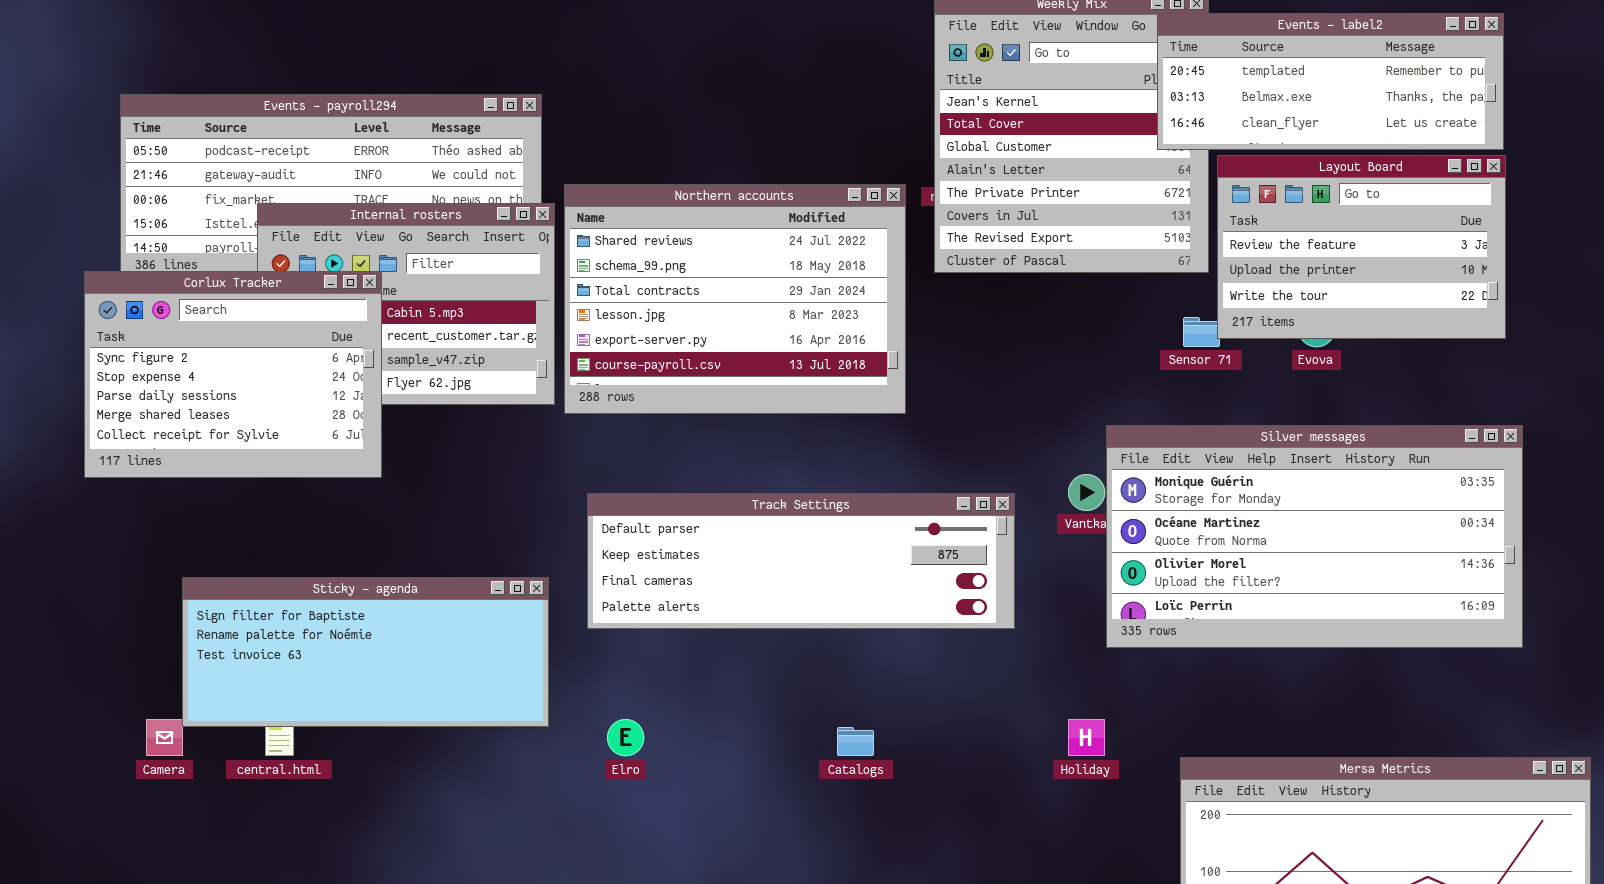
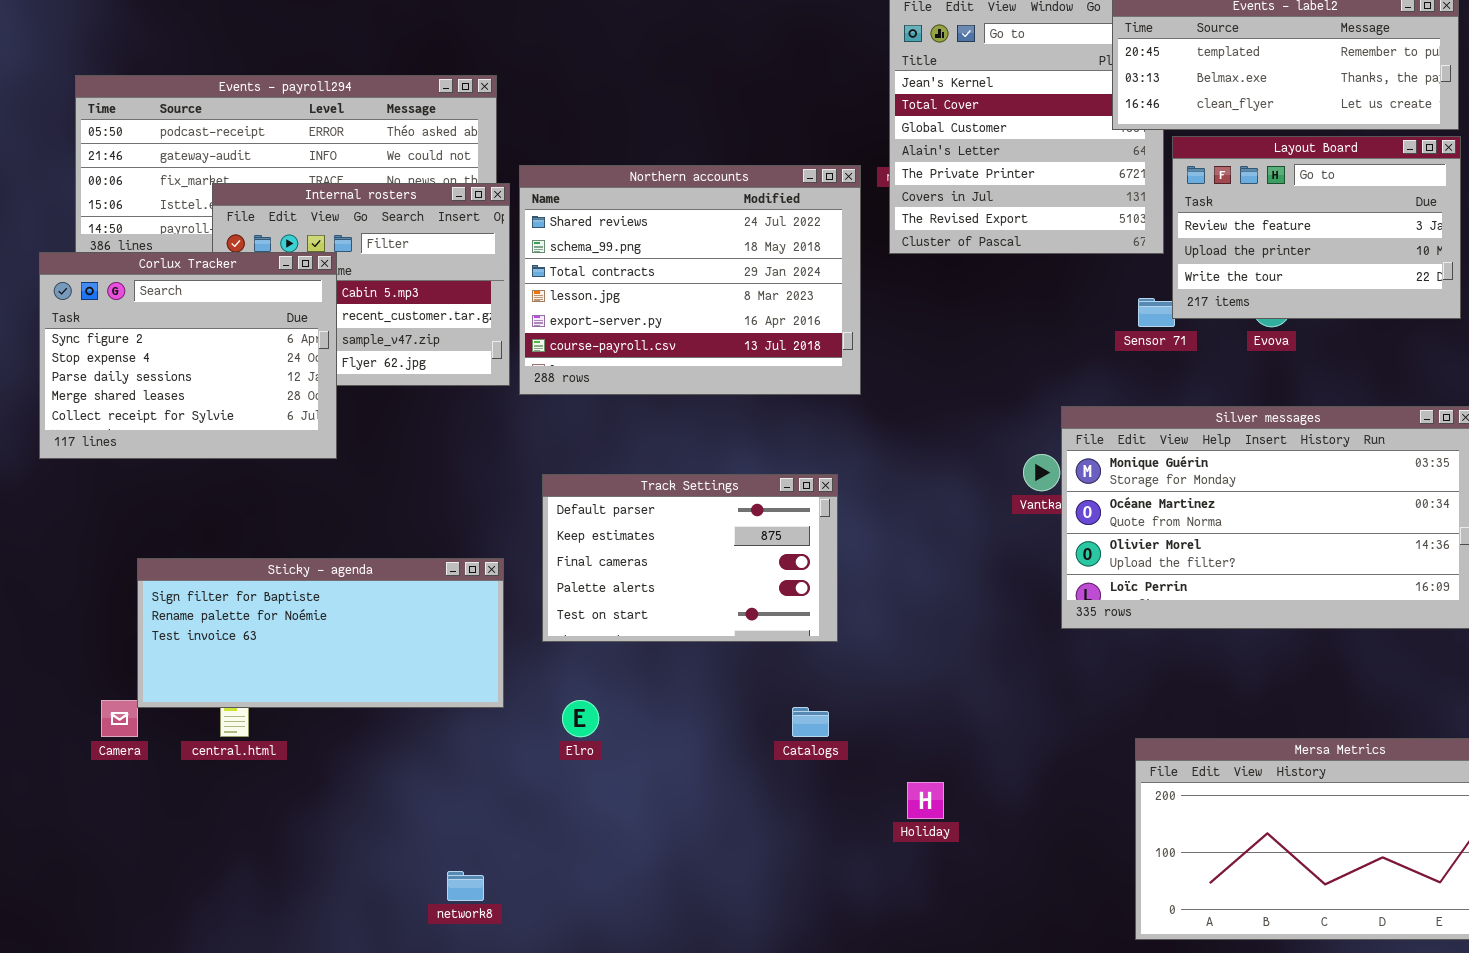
Track Settings: [587,493,1015,629] -> [542,474,838,642], resized
Holiday: [1068,719,1105,756] -> [907,782,944,819], moved

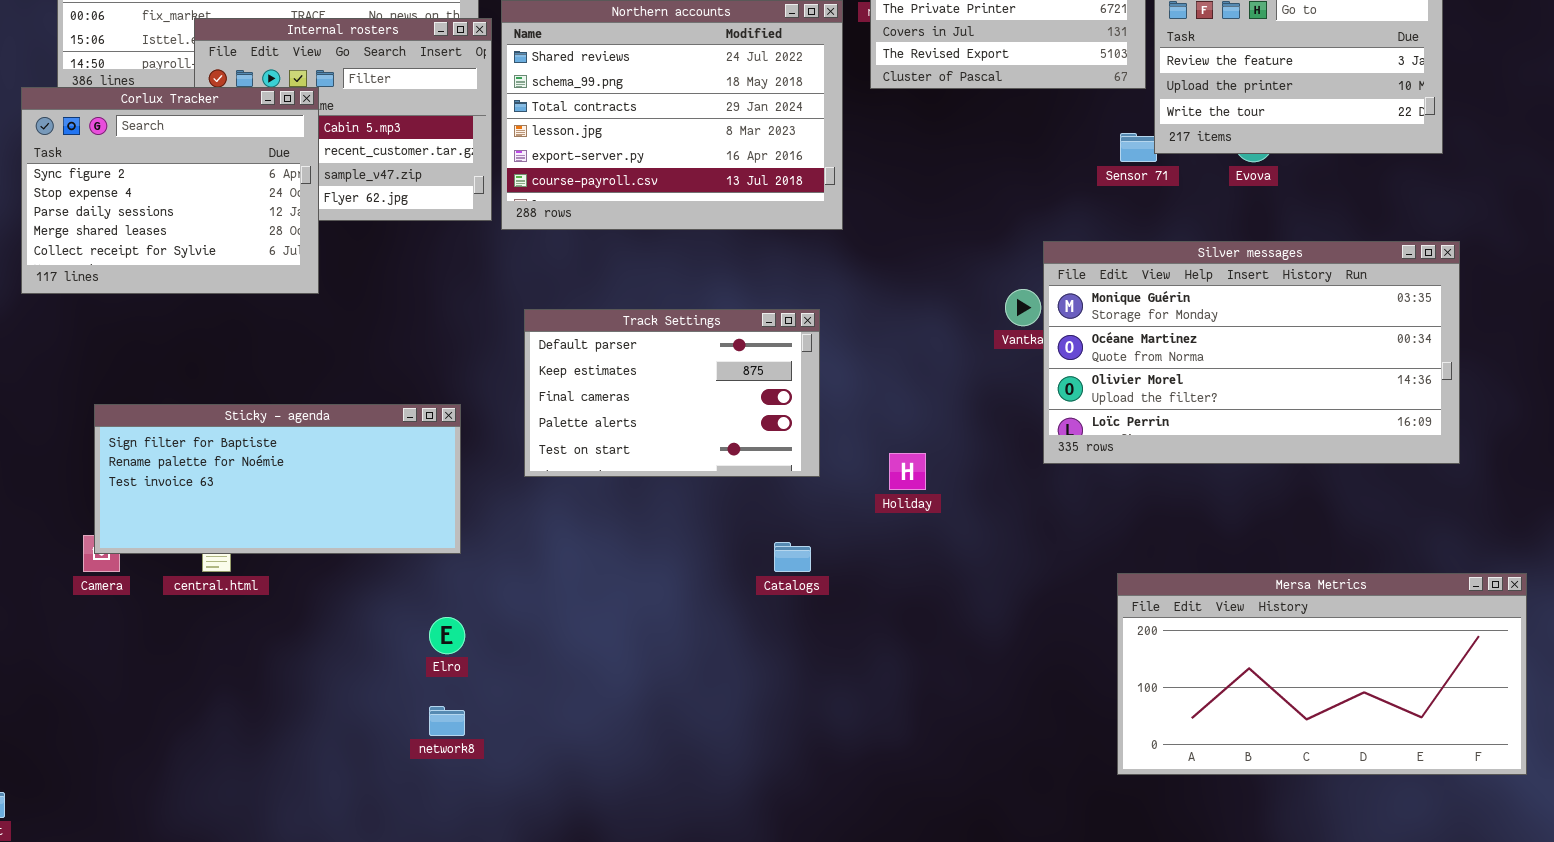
Sticky - agenda: [137,558,504,708] -> [94,404,461,554], moved
Elro: [562,700,599,737] -> [429,617,465,654], moved
Holiday: [907,782,944,819] -> [889,453,926,490], moved

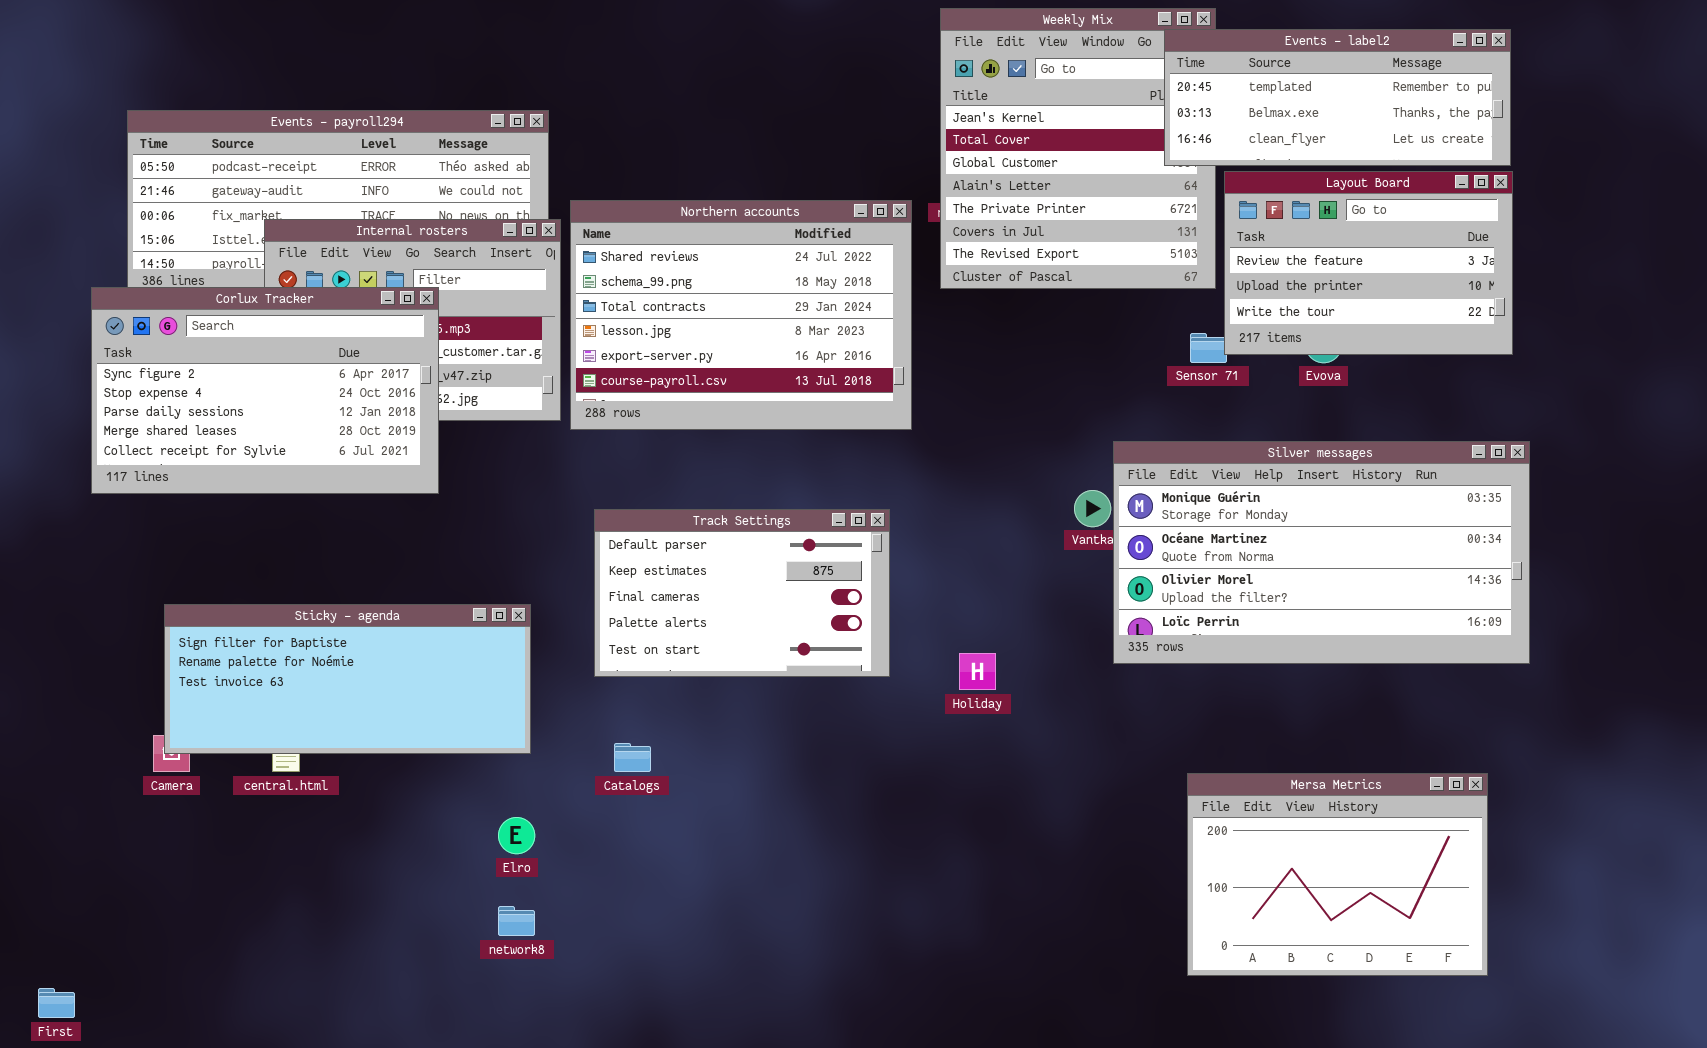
Corlux Tracker: [21,87,319,294] -> [91,287,439,494], resized
Catalogs: [774,542,811,572] -> [614,743,651,772], moved
Mersa Metrics: [1117,573,1527,775] -> [1187,773,1488,976], resized

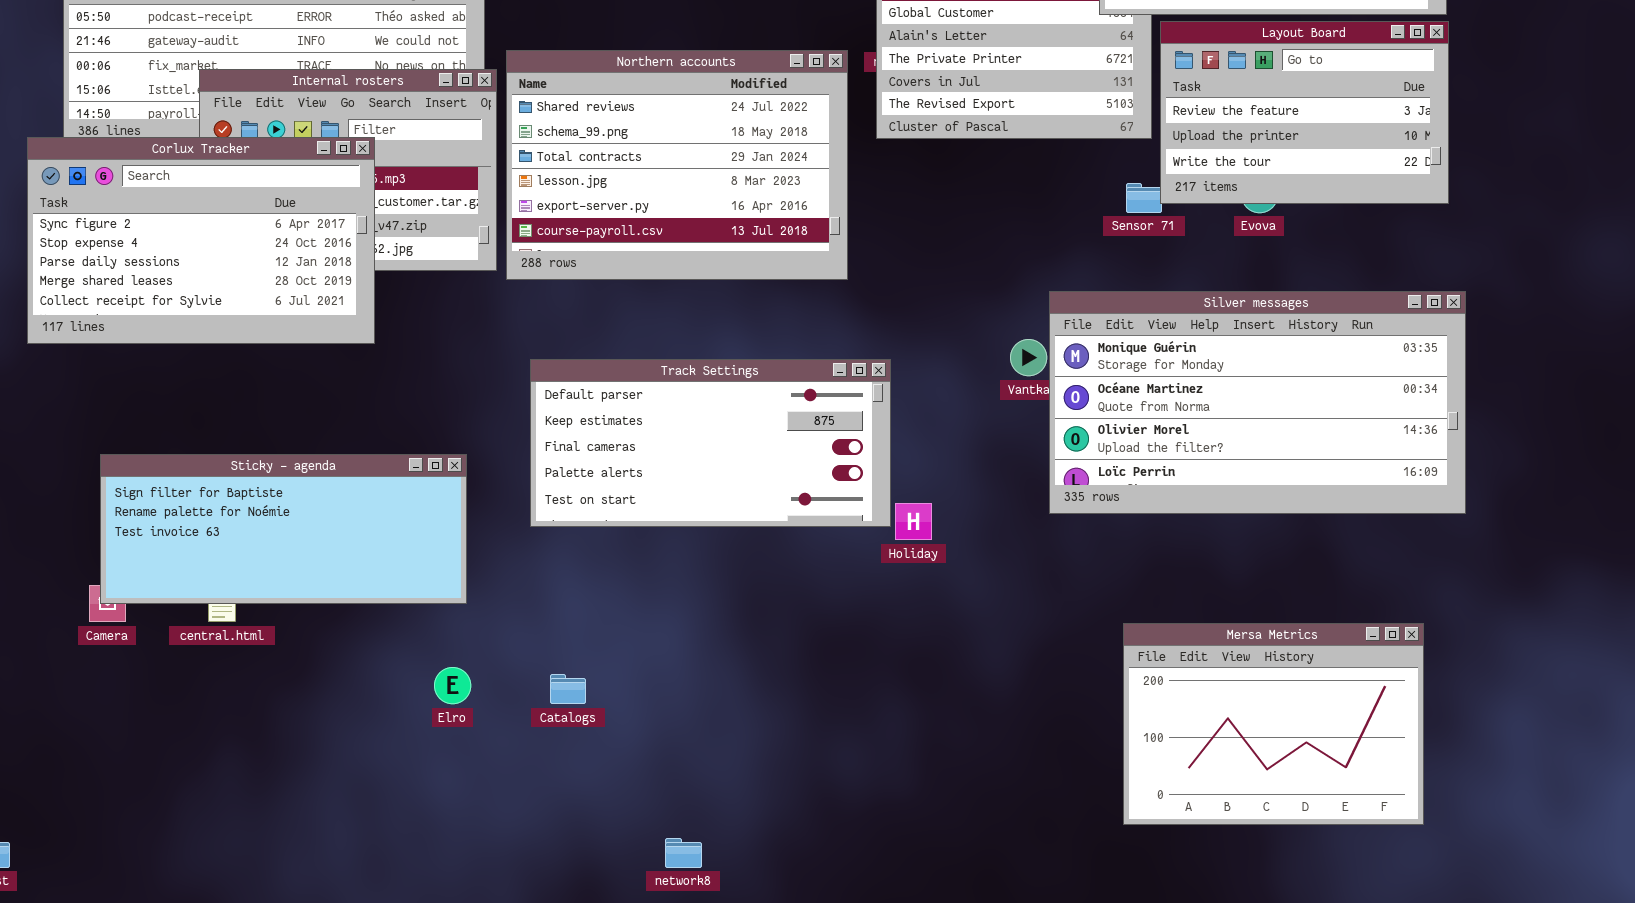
Track Settings: [594,509,890,677] -> [530,359,891,527], resized
Catalogs: [614,743,651,772] -> [550,674,586,704], moved
network8: [498,906,535,936] -> [665,838,702,868], moved

